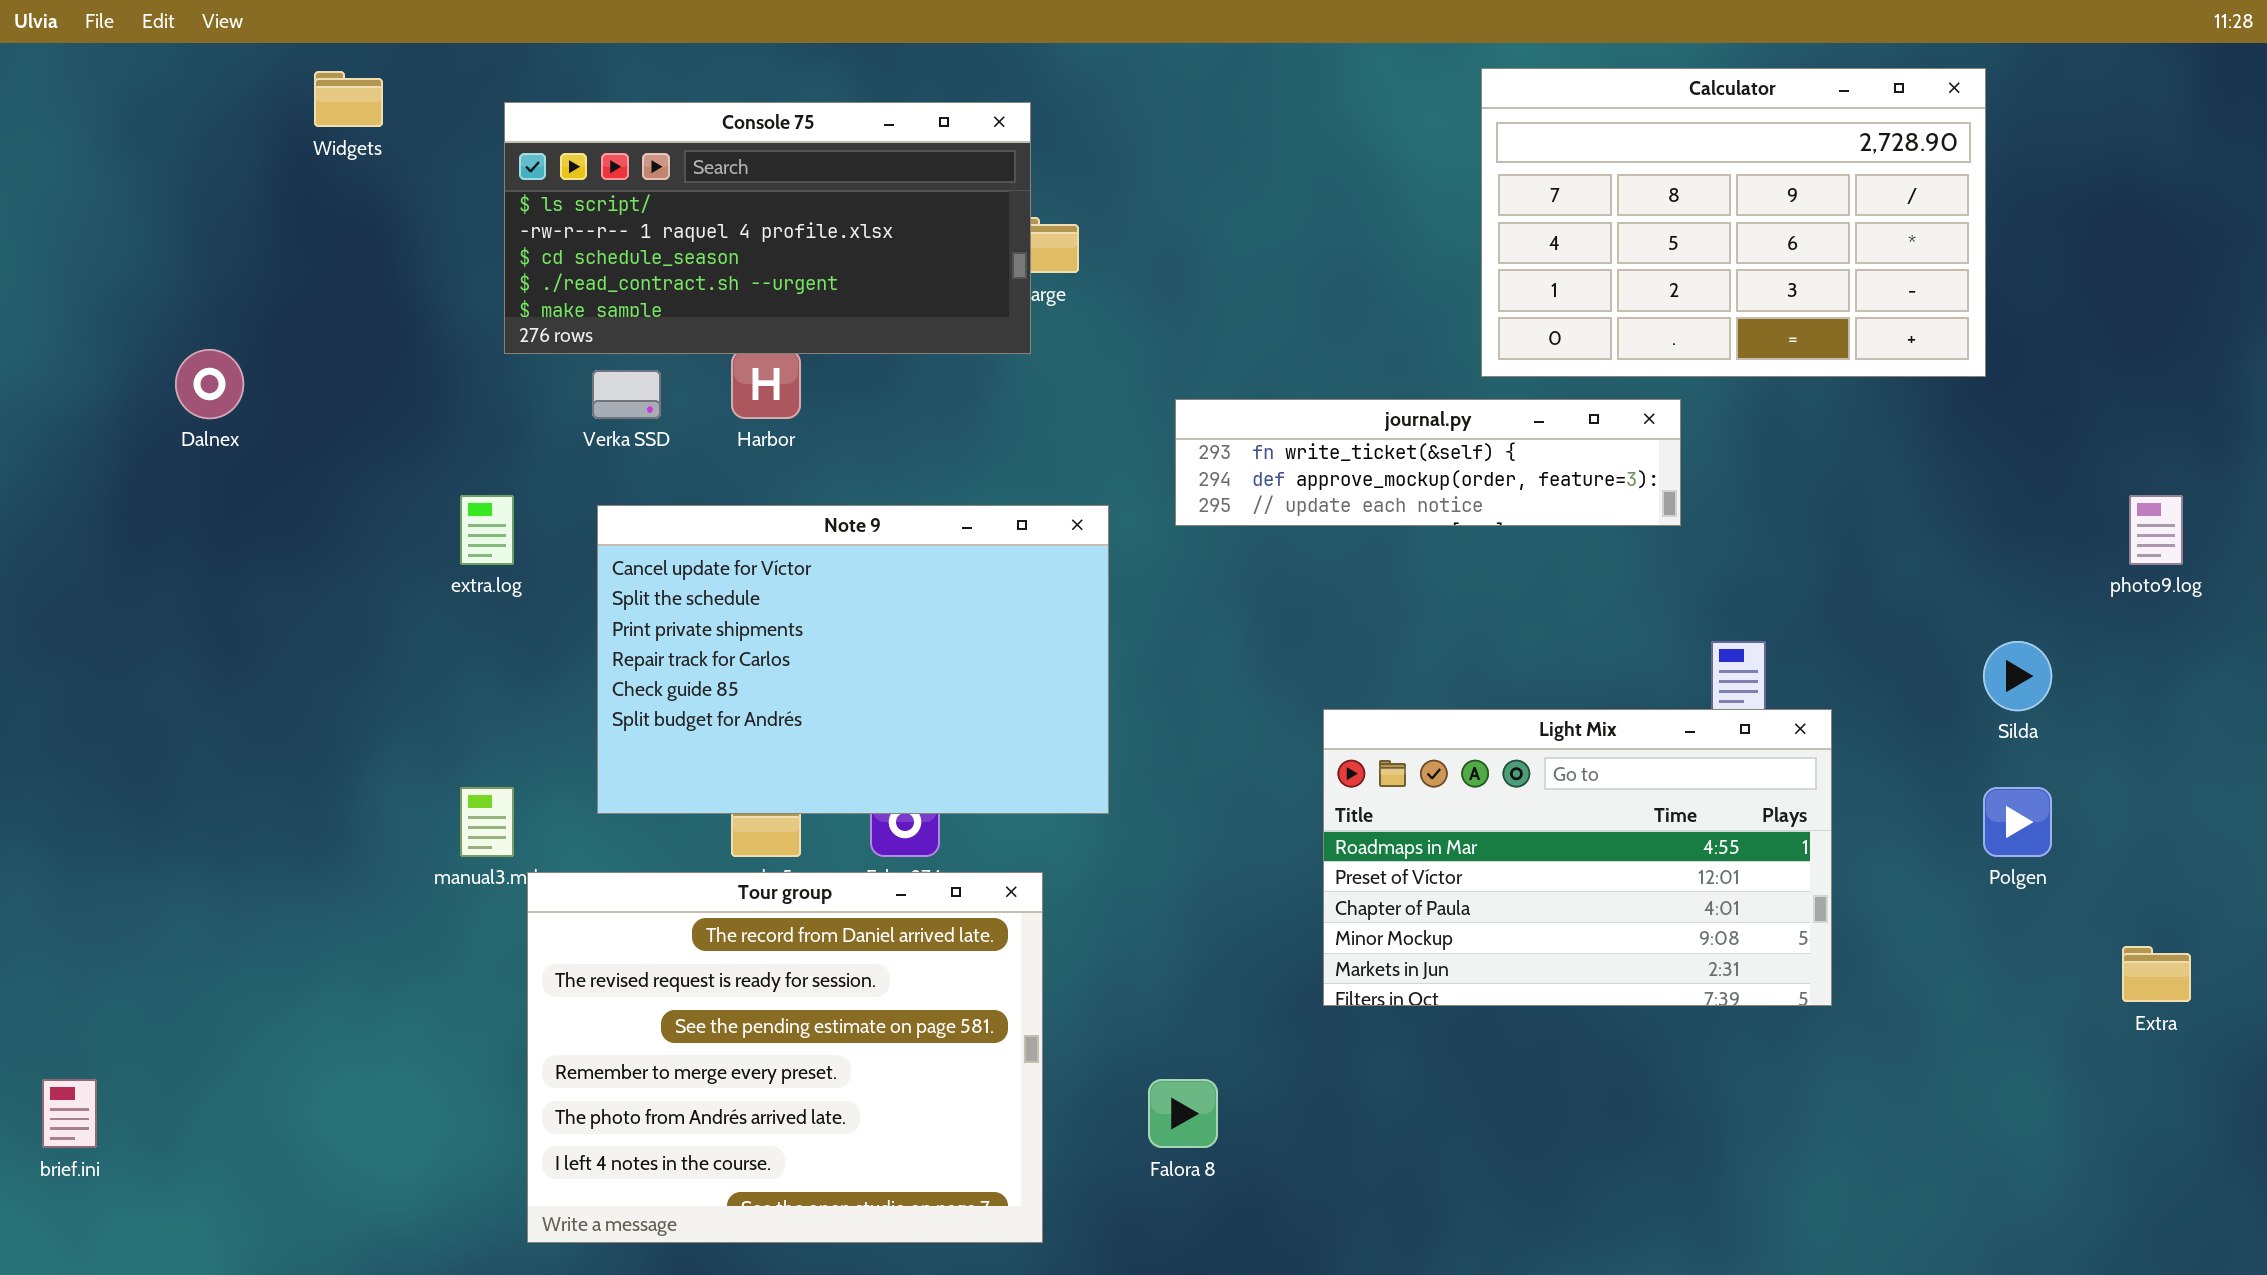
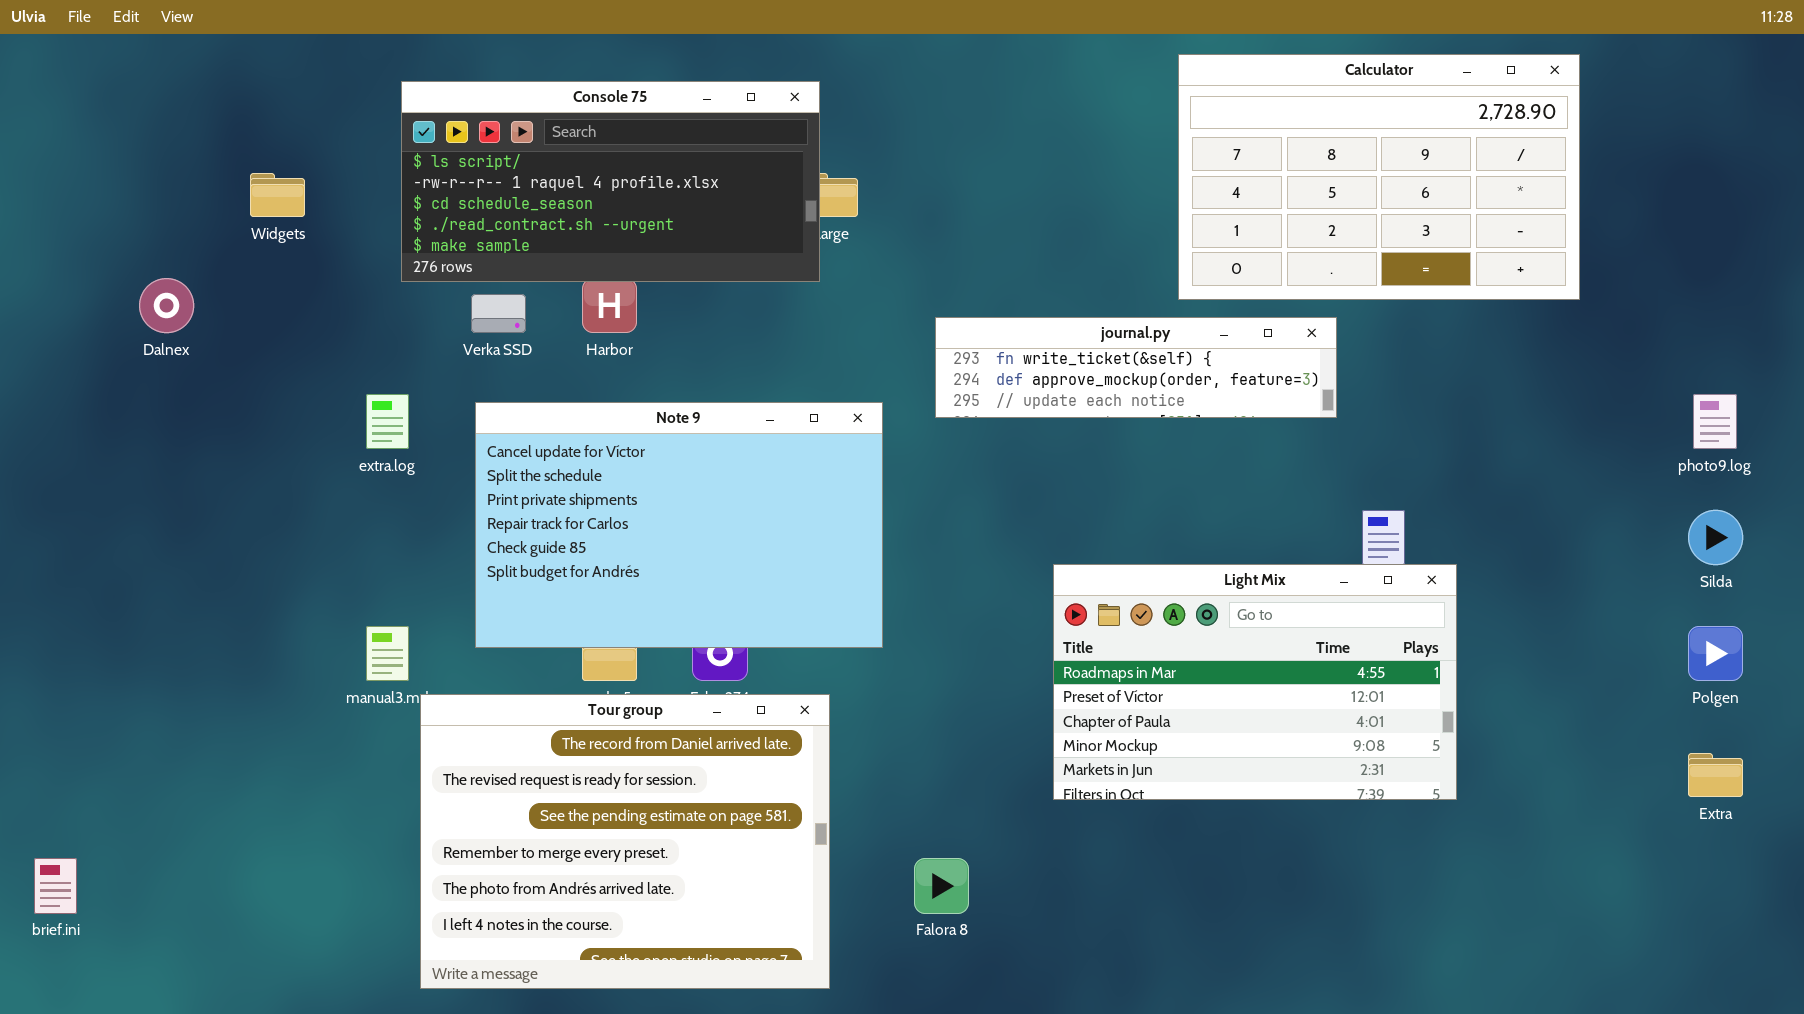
Widgets: [314,71,383,127] -> [250,173,305,217], moved
Silda: [1983,641,2052,711] -> [1688,510,1743,565], moved
Polgen: [1983,787,2052,857] -> [1688,626,1743,681], moved

